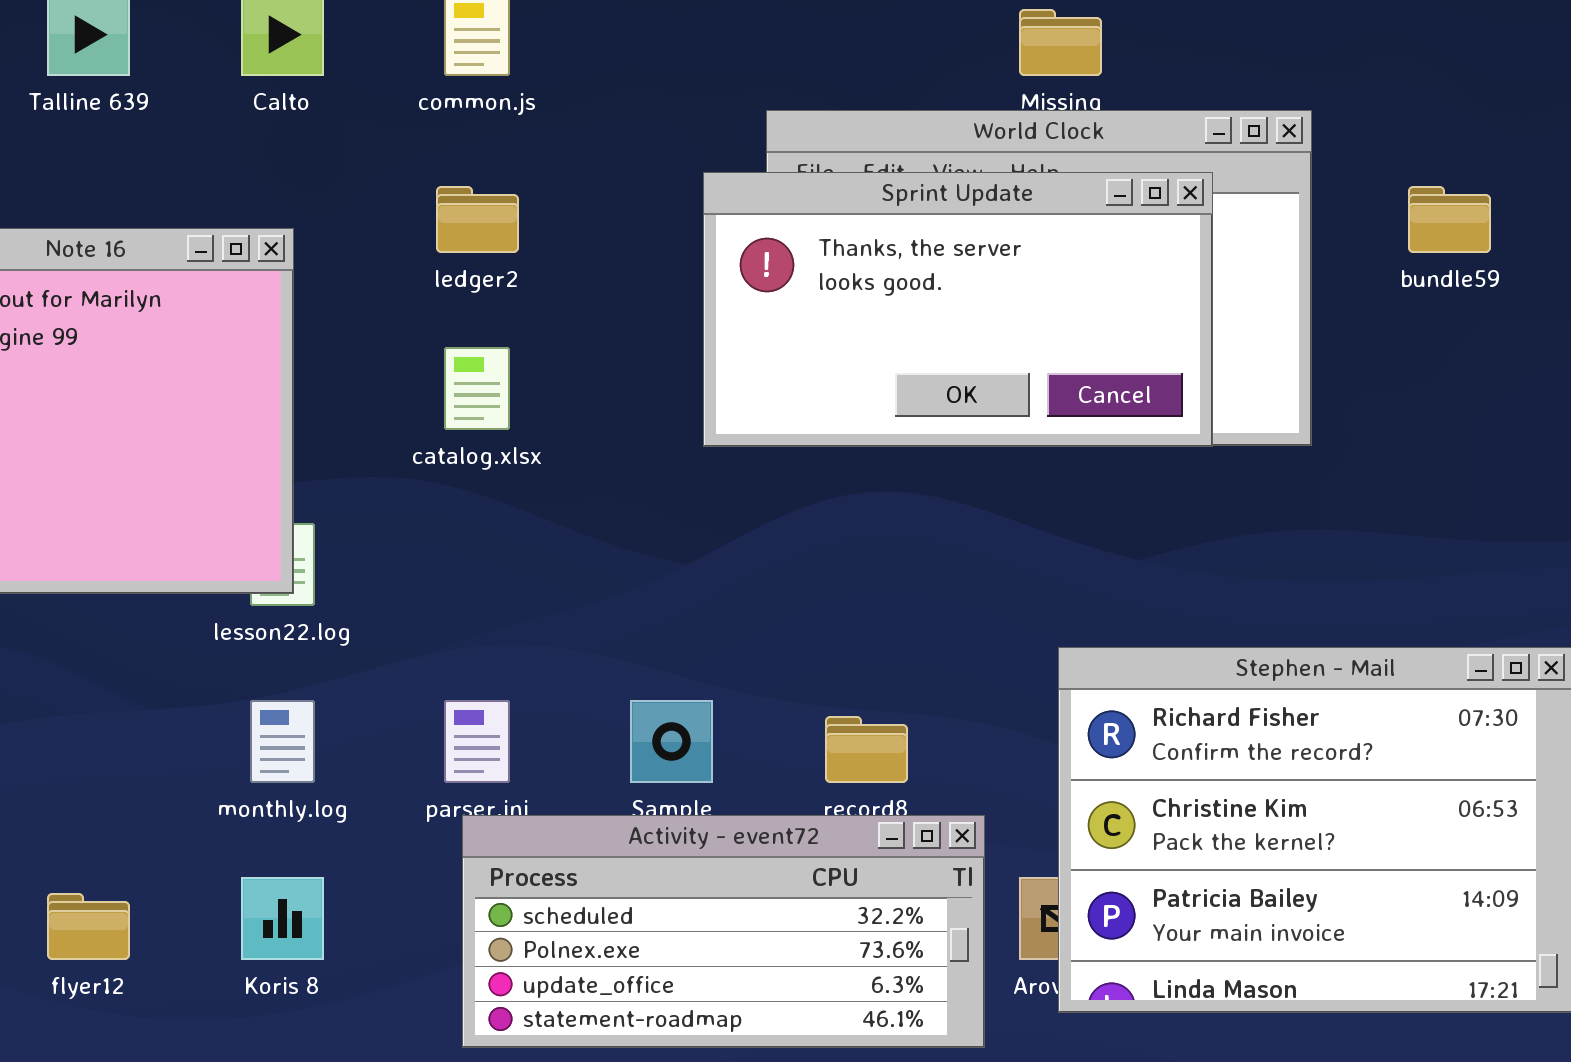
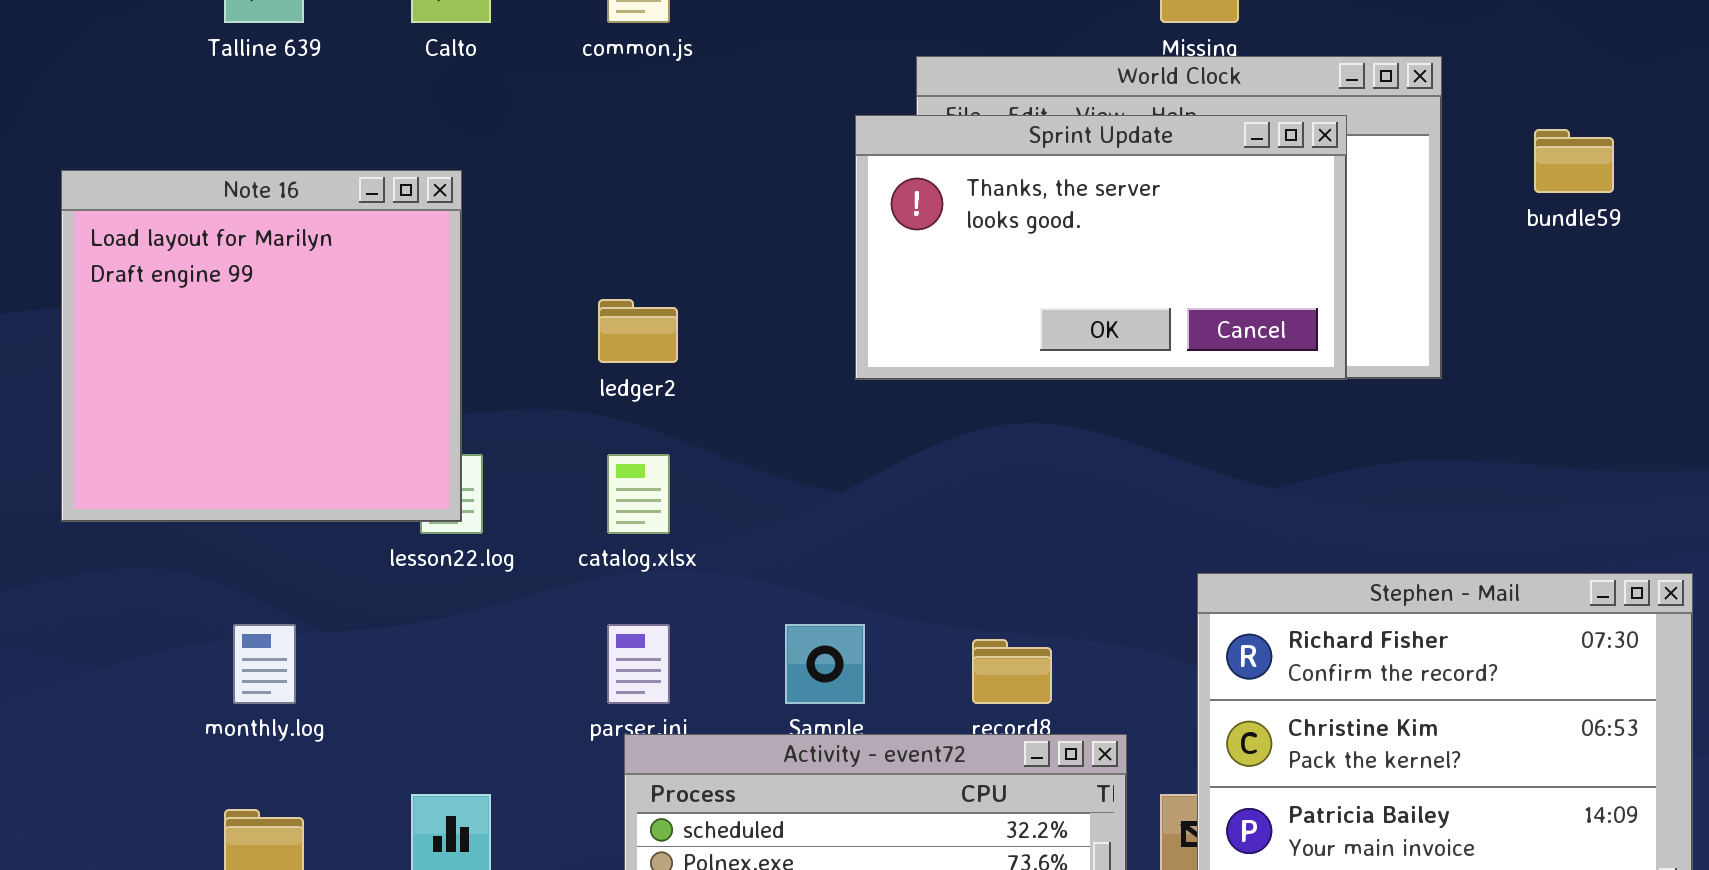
ledger2: [436,186,519,253] -> [598,299,678,363], moved
catalog.xlsx: [444,347,510,430] -> [607,454,670,534], moved
monthly.log: [250,700,315,783] -> [233,624,296,704], moved

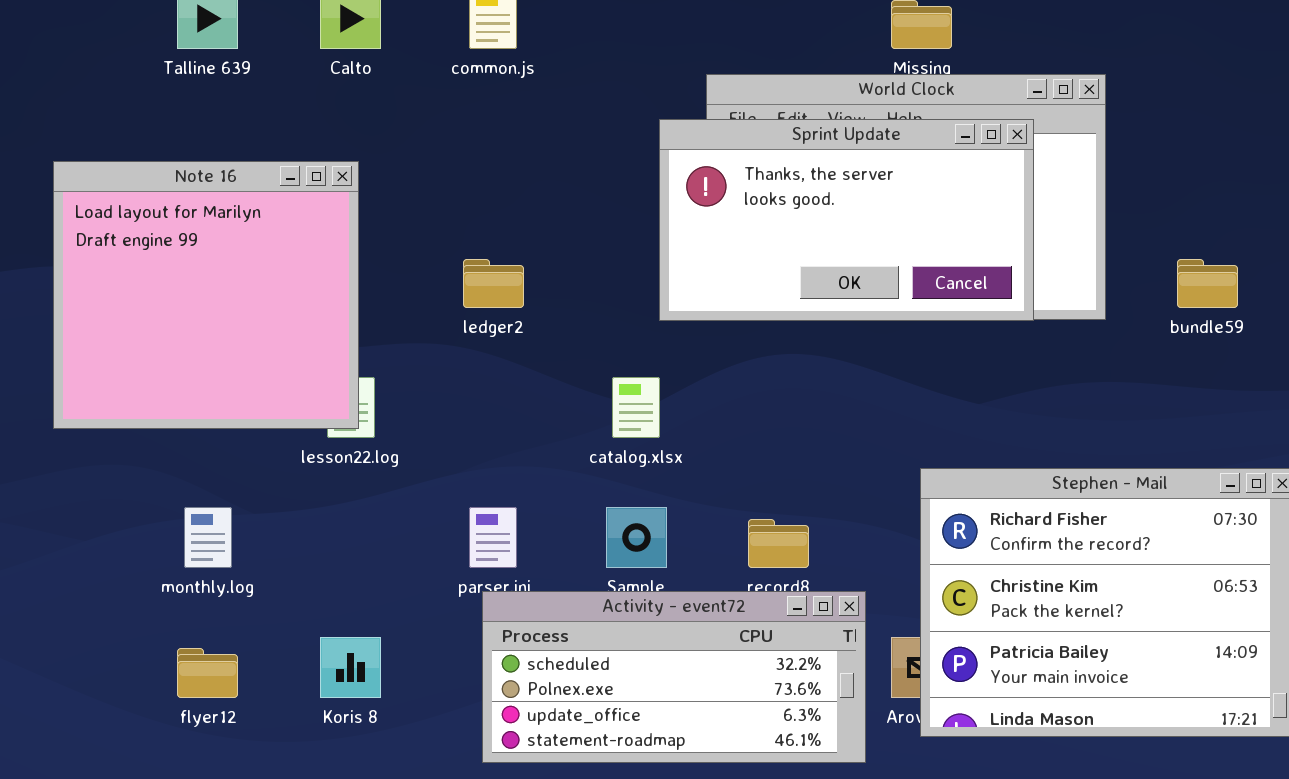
bundle59: [1534,129,1614,193] -> [1177,259,1238,308], moved
catalog.xlsx: [607,454,670,534] -> [612,377,660,438], moved

